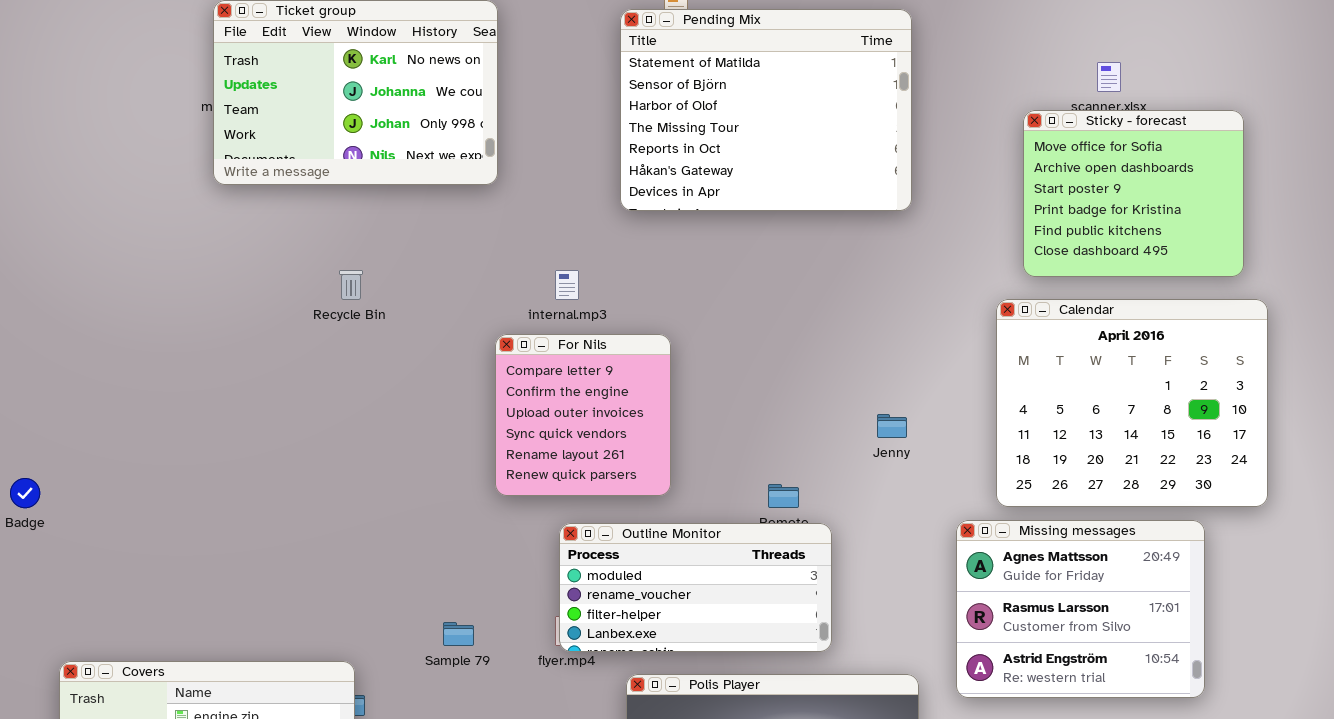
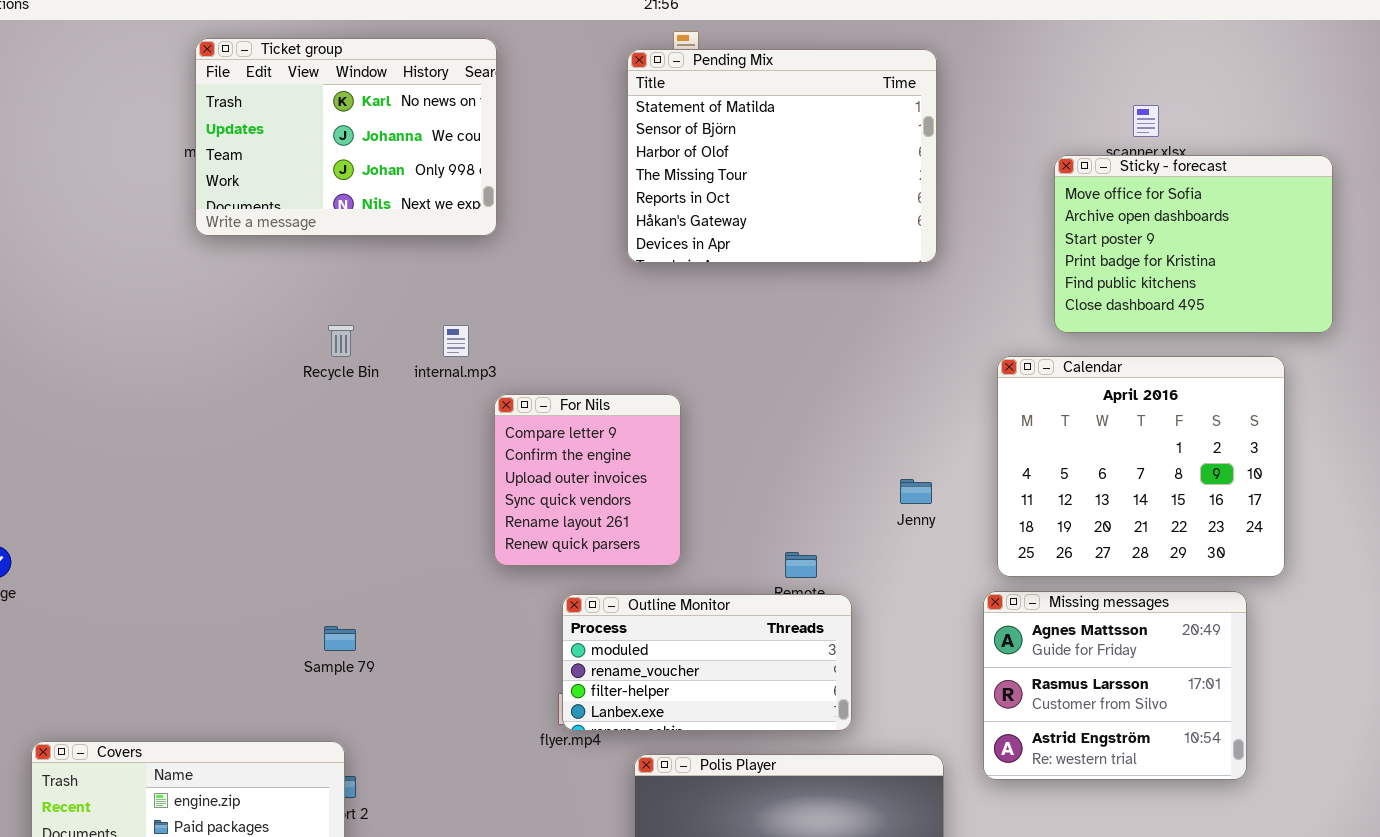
Sticky - forecast: [1023,110,1244,277] -> [1054,155,1333,333], resized
internal.mp3: [555,270,579,300] -> [443,325,469,357], moved
Calendar: [996,299,1268,507] -> [997,356,1285,577], moved
Sample 79: [443,622,474,646] -> [324,626,356,651], moved

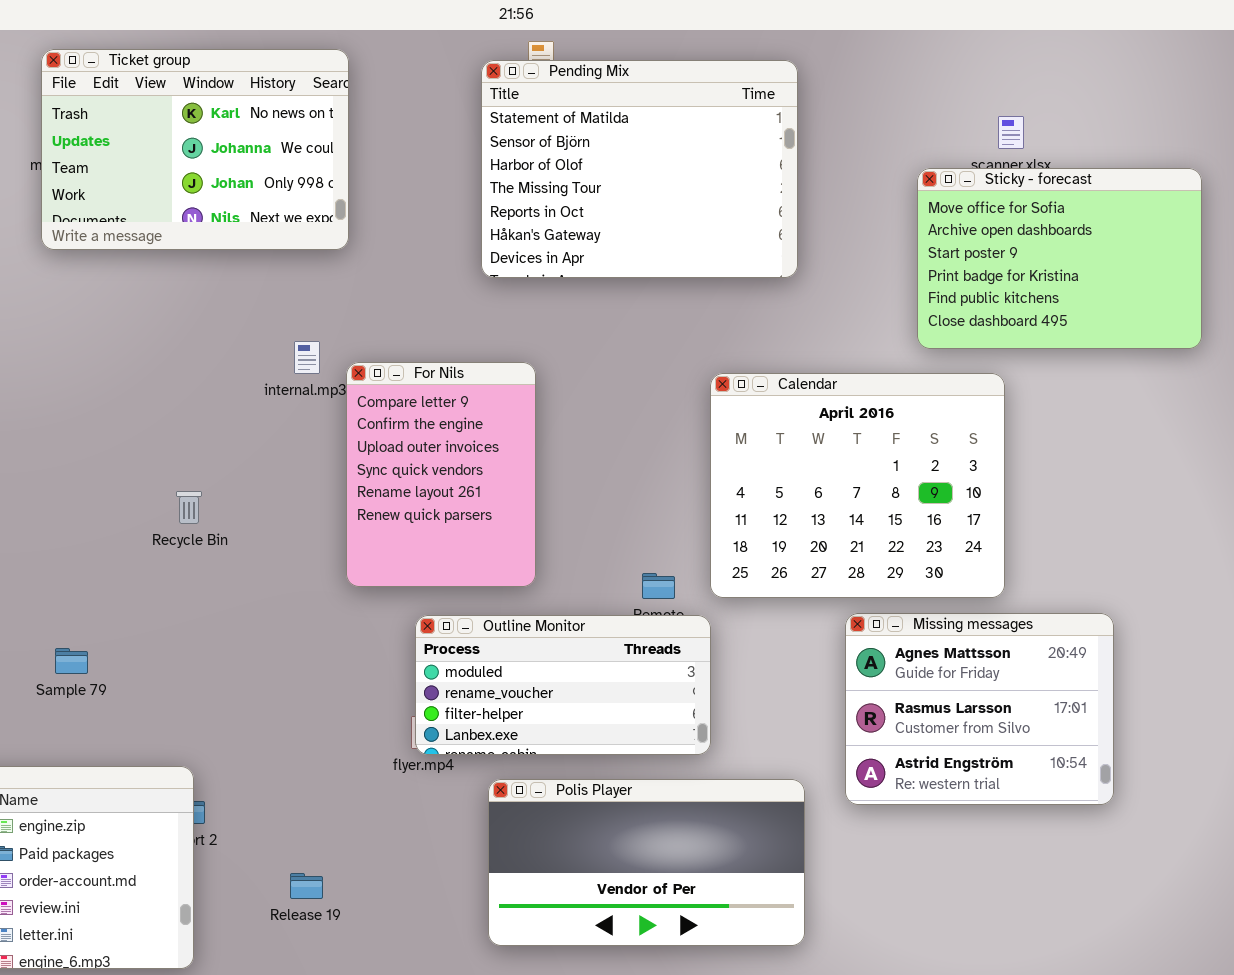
Recycle Bin: [328,325,354,357] -> [176,491,202,524], moved
Calendar: [997,356,1285,577] -> [710,373,1005,598], moved
For Nils: [494,394,681,566] -> [346,362,536,587], resized
Sample 79: [324,626,356,651] -> [55,648,88,674], moved

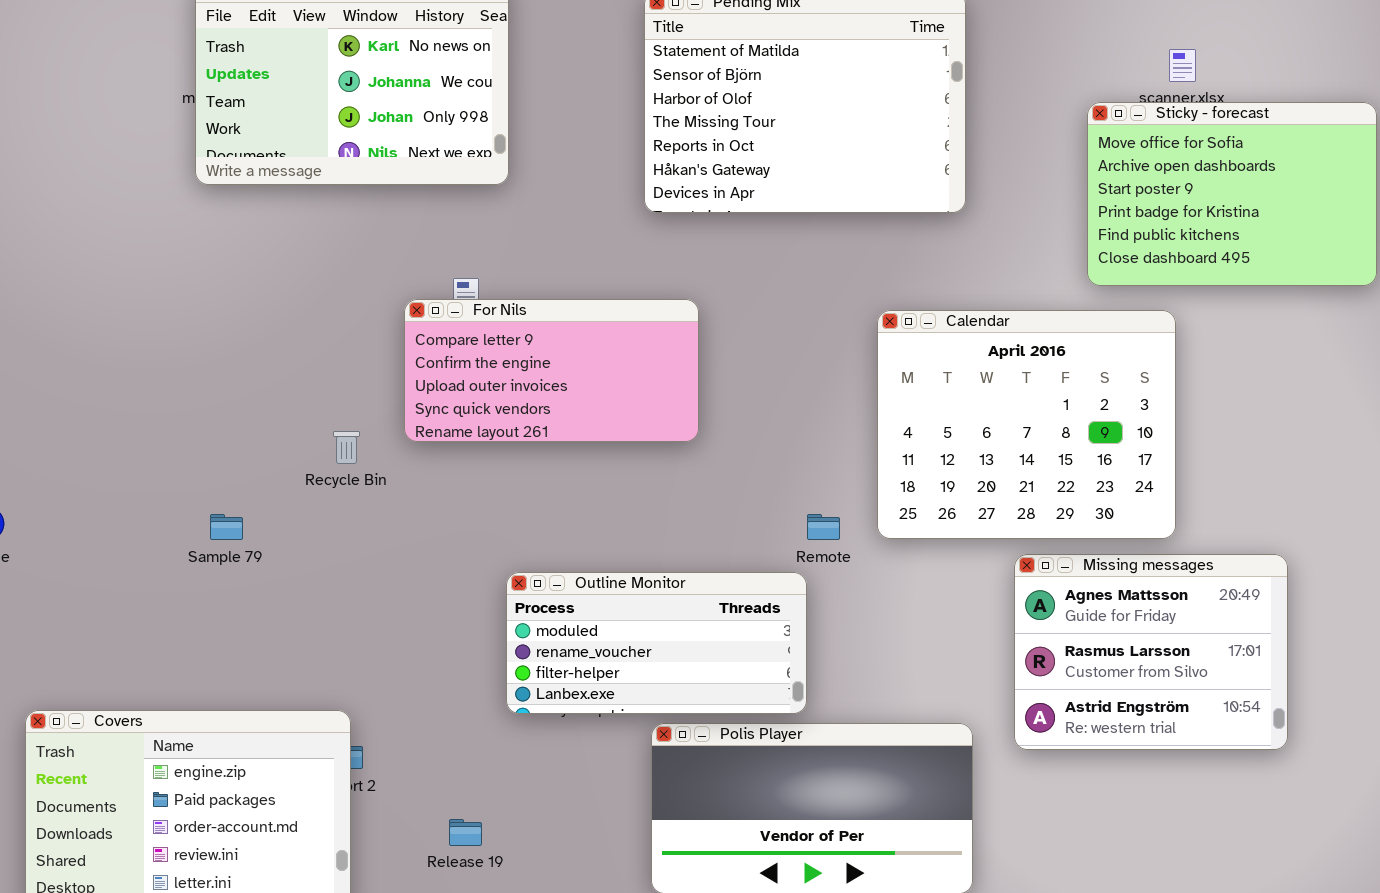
For Nils: [346,362,536,587] -> [404,299,699,442], resized
Outline Monitor: [415,615,711,755] -> [506,572,807,714], moved
Sample 79: [55,648,88,674] -> [210,514,243,540], moved

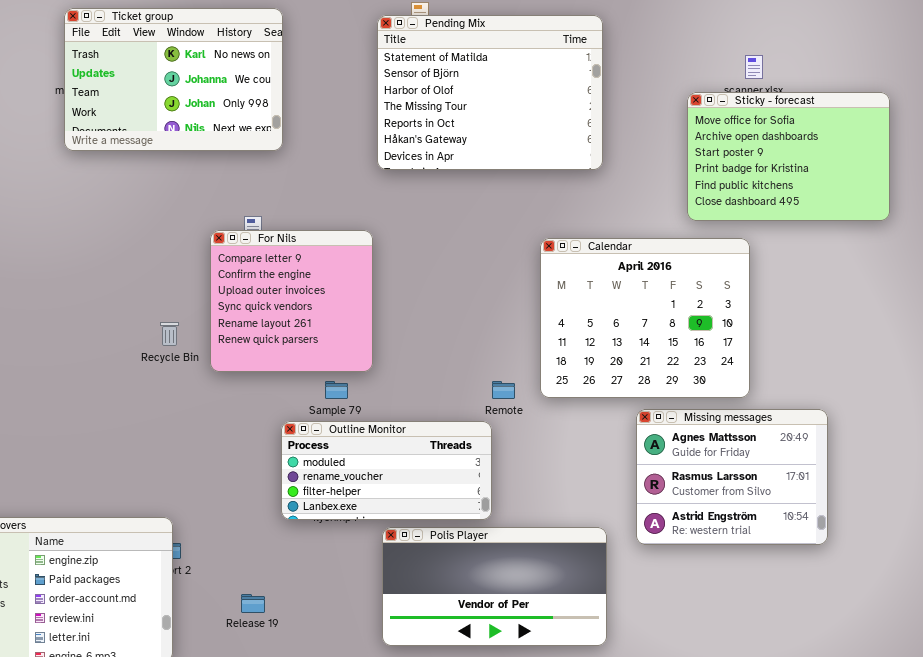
For Nils: [404,299,699,442] -> [210,230,373,372], resized
Sample 79: [210,514,243,540] -> [325,381,348,399], moved

